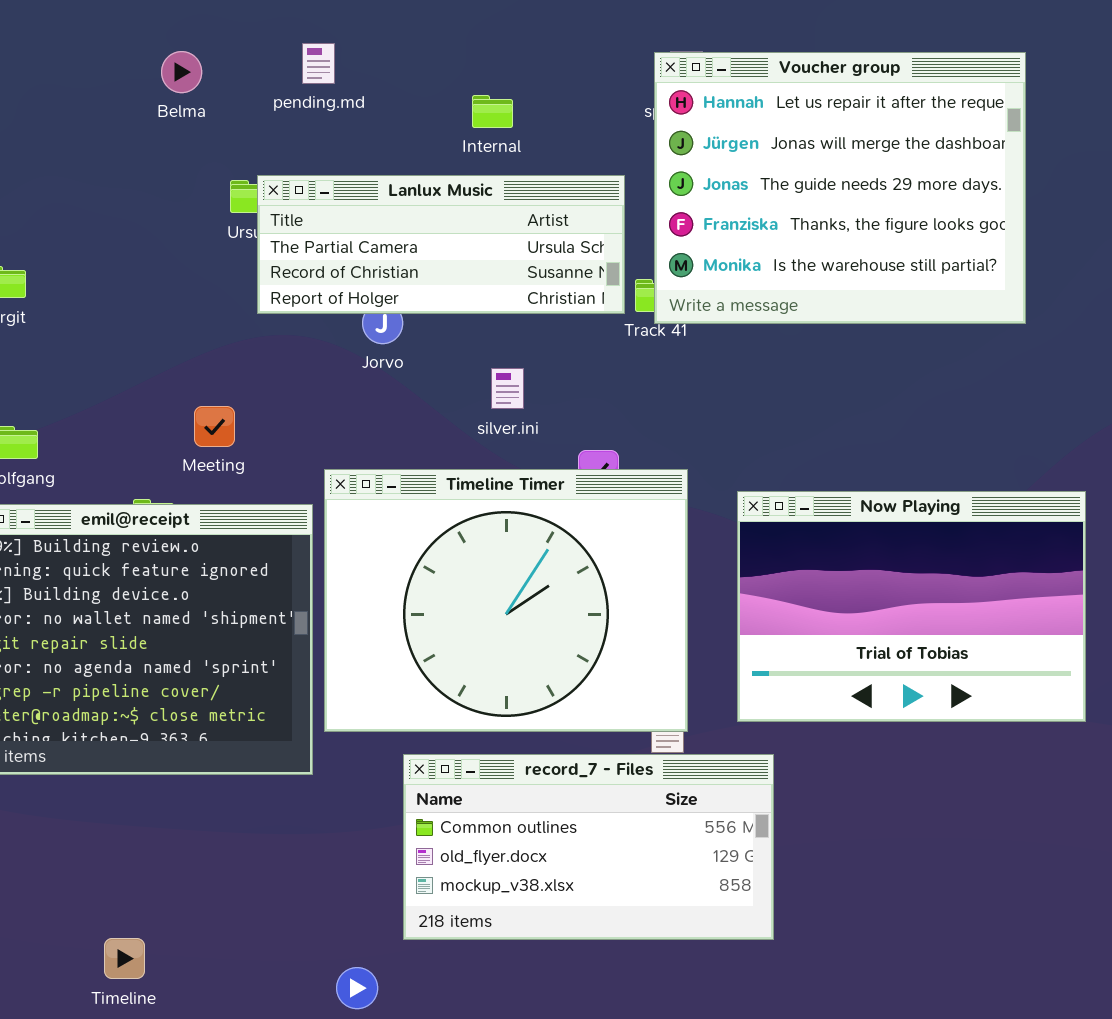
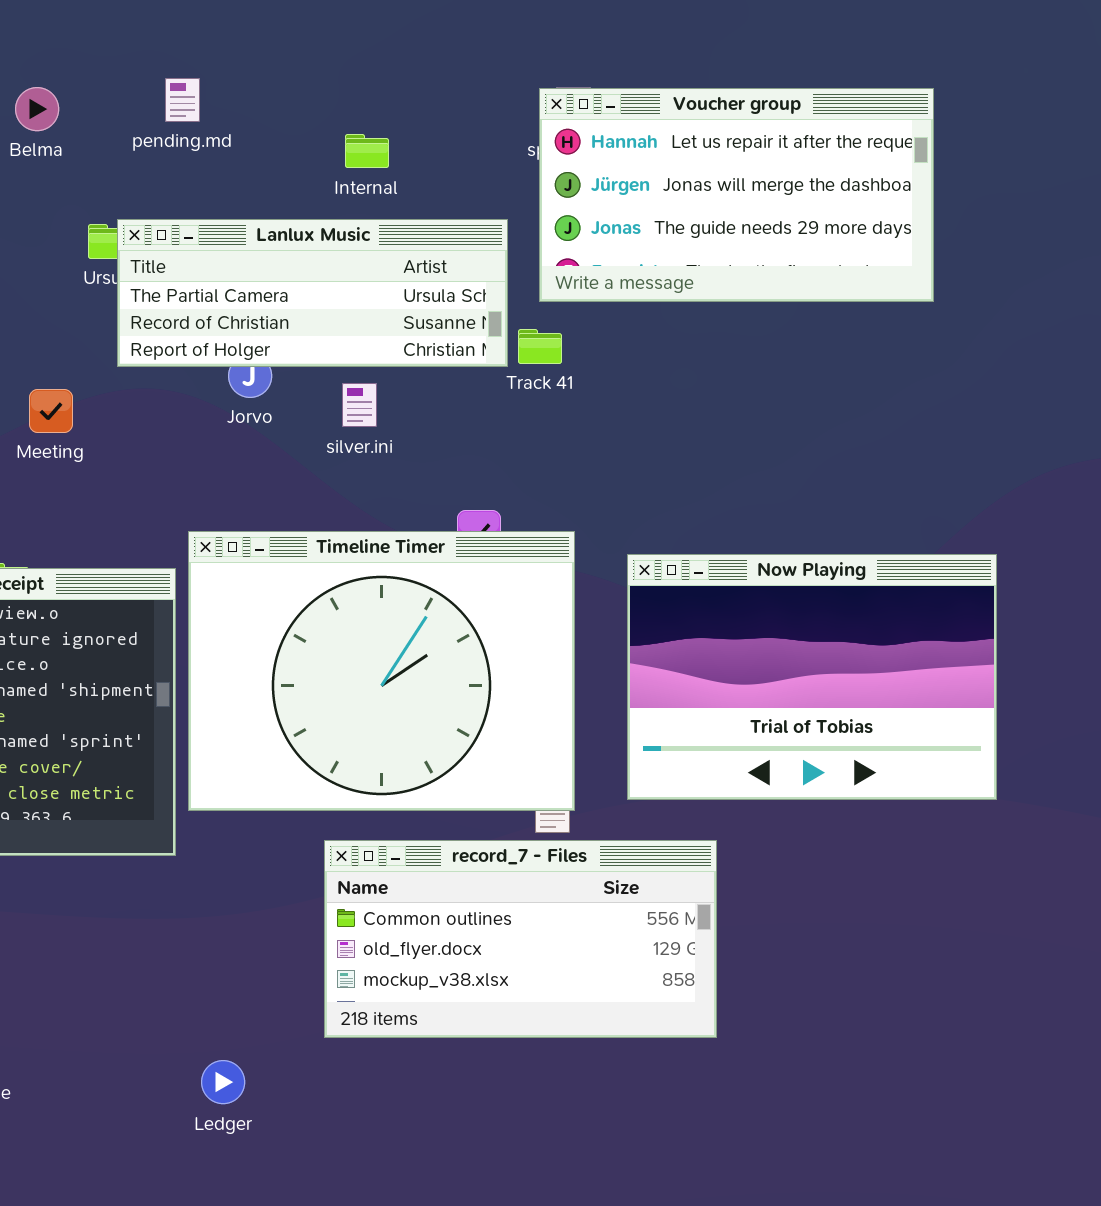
Voucher group: [654,52,1026,324] -> [539,88,934,302], resized
silver.ini: [491,368,524,409] -> [342,383,377,427], moved
Meeting: [194,406,235,447] -> [29,389,73,433], moved
record_7 - Files: [403,754,774,940] -> [324,840,717,1038], moved

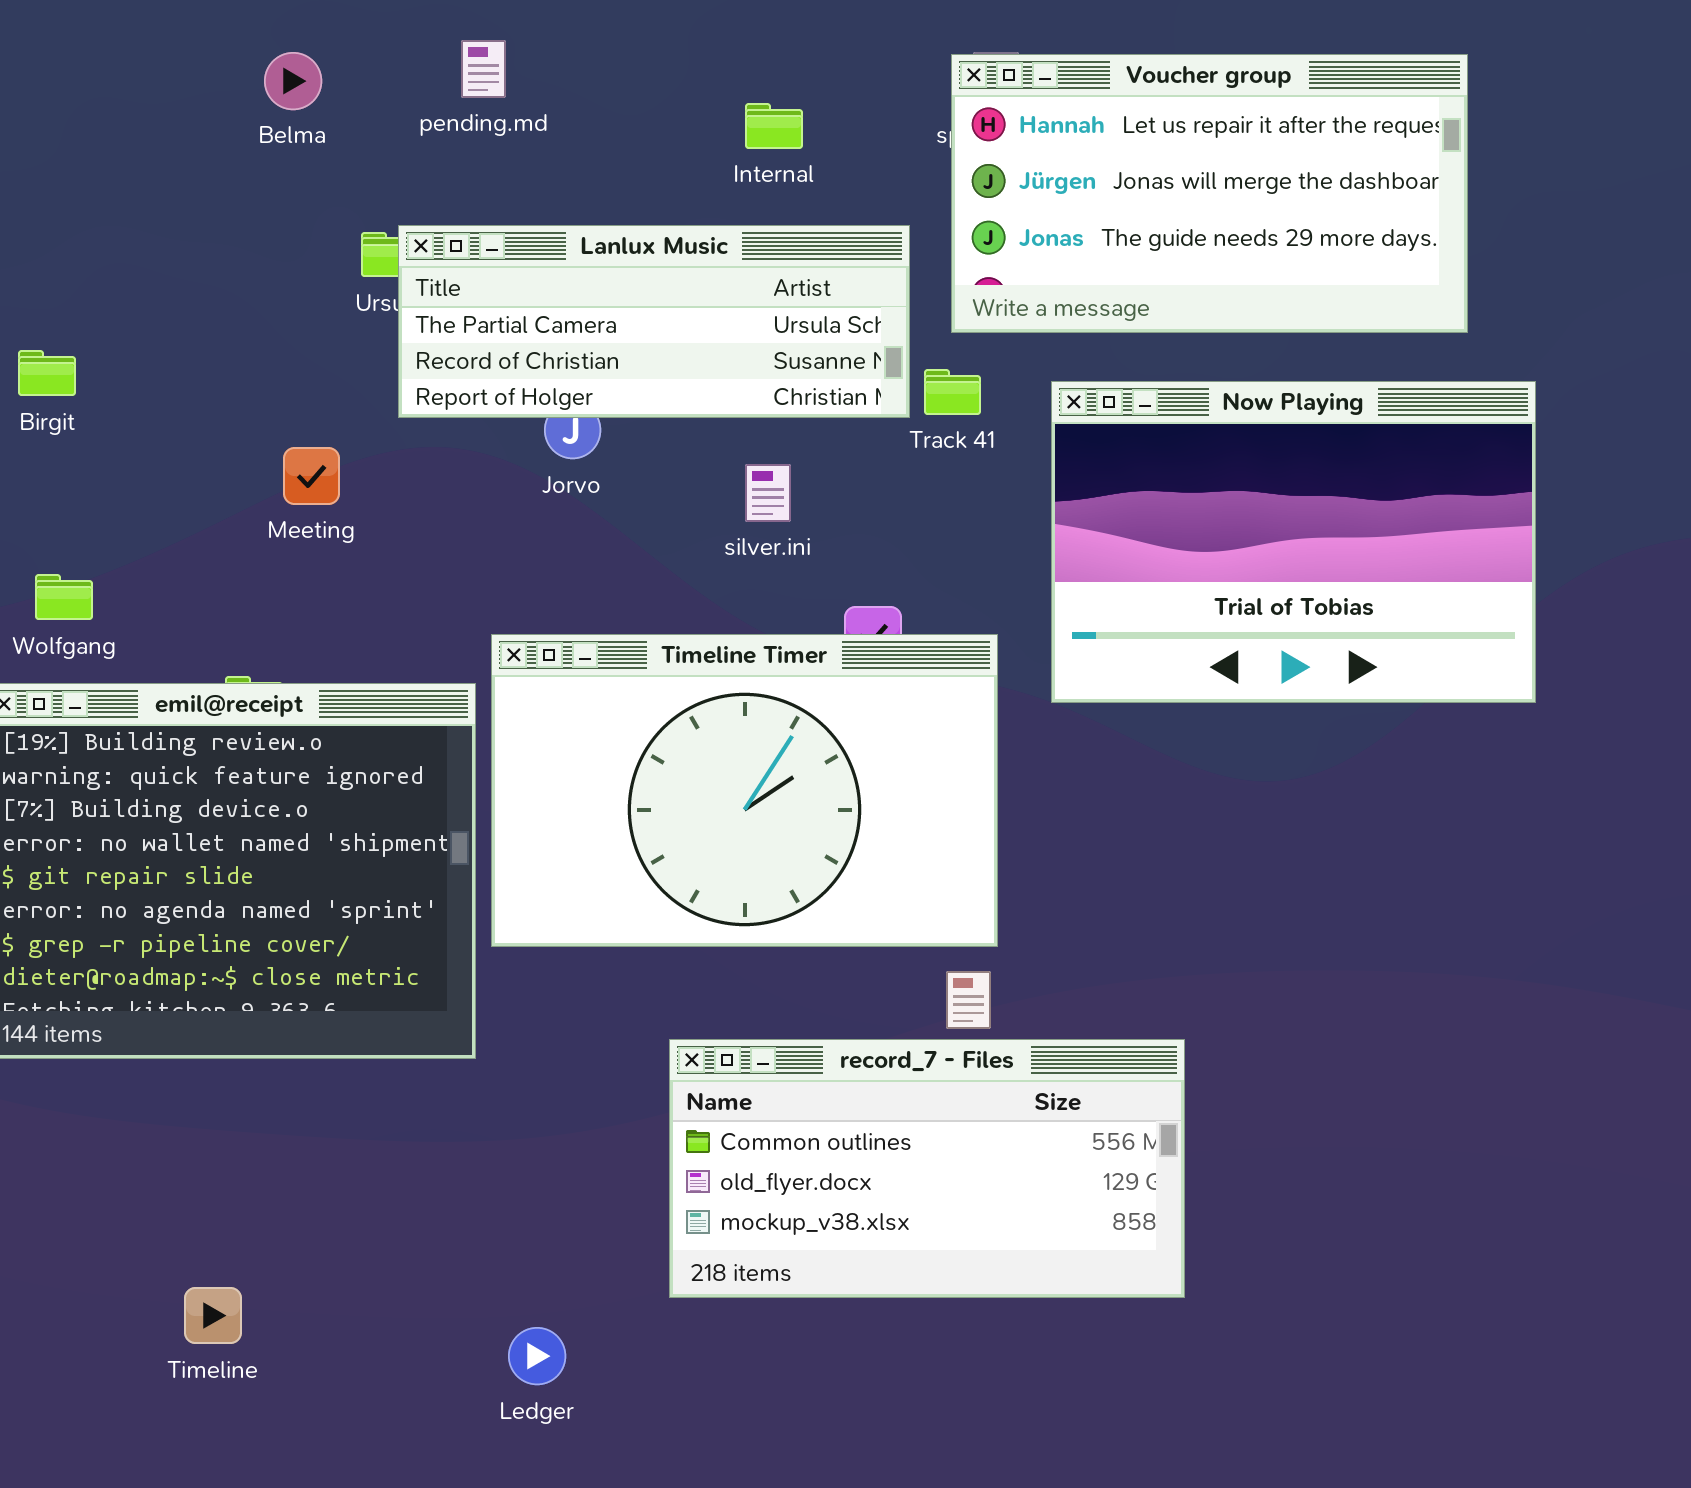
Internal: [345,134,389,168] -> [745,103,803,149], moved
silver.ini: [342,383,377,427] -> [745,464,791,522], moved
Timeline Timer: [188,531,575,811] -> [491,634,998,947], resized
Now Playing: [627,554,997,800] -> [1051,381,1536,703], moved

